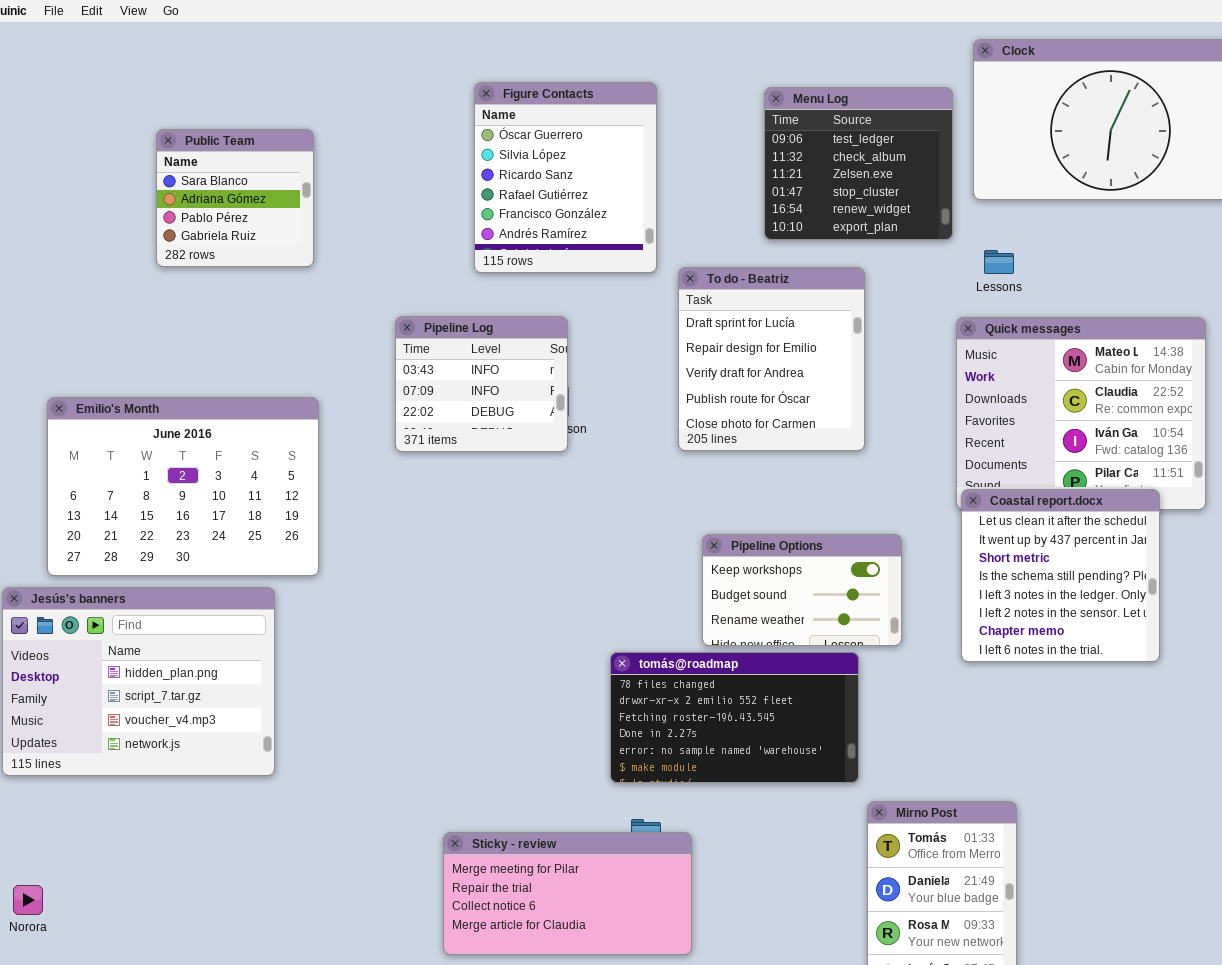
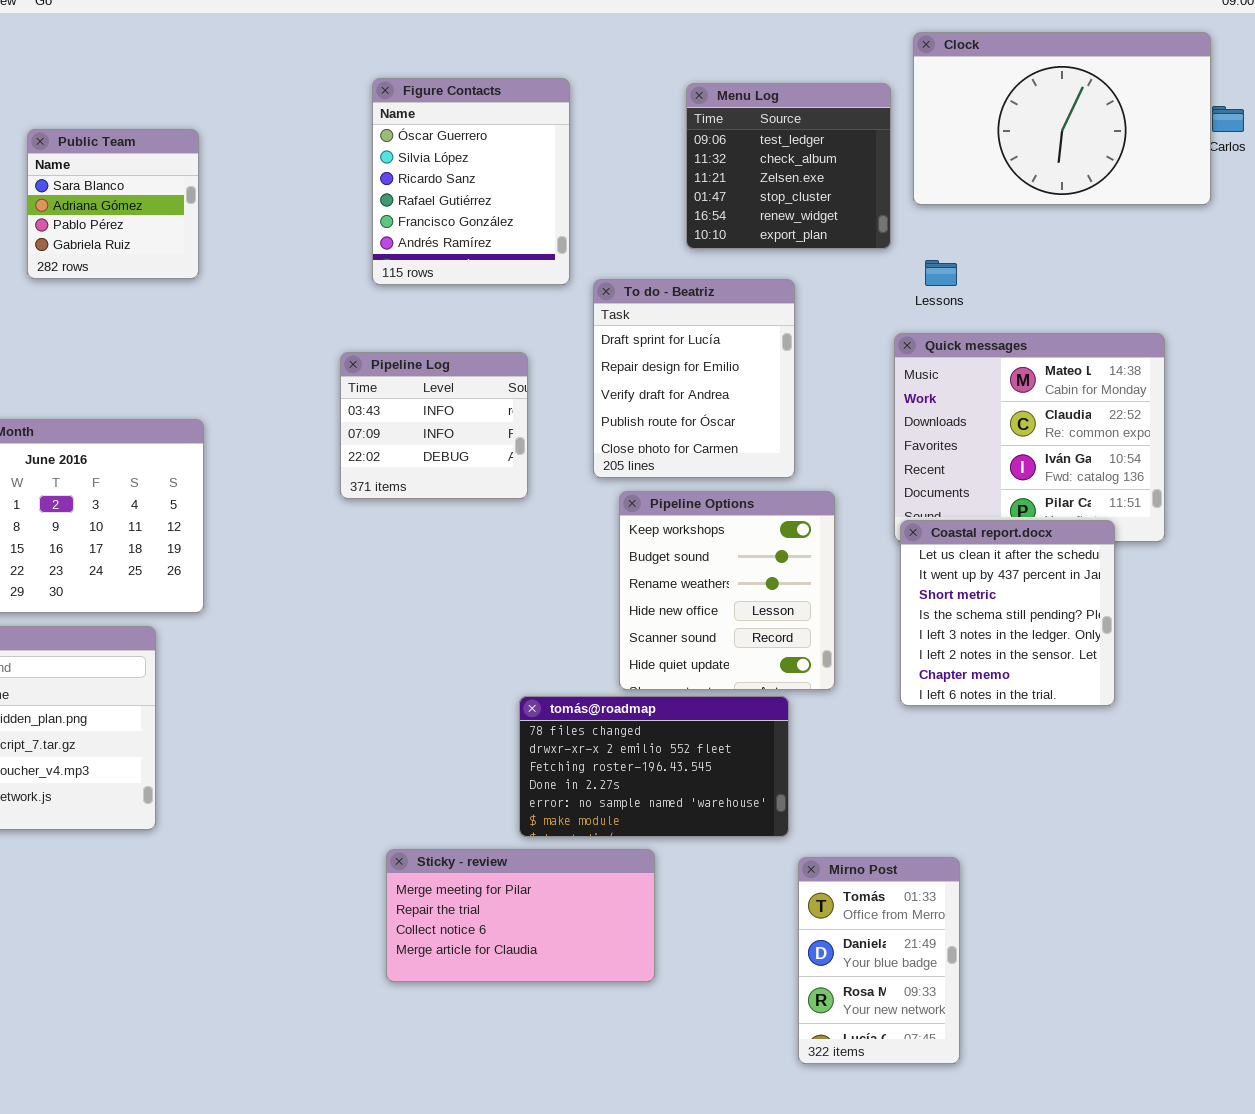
Pipeline Log: [395,316,568,452] -> [340,352,528,499], moved
Pipeline Options: [702,534,902,646] -> [619,491,835,690], resized
Sticky - review: [443,832,692,955] -> [386,849,655,982], moved

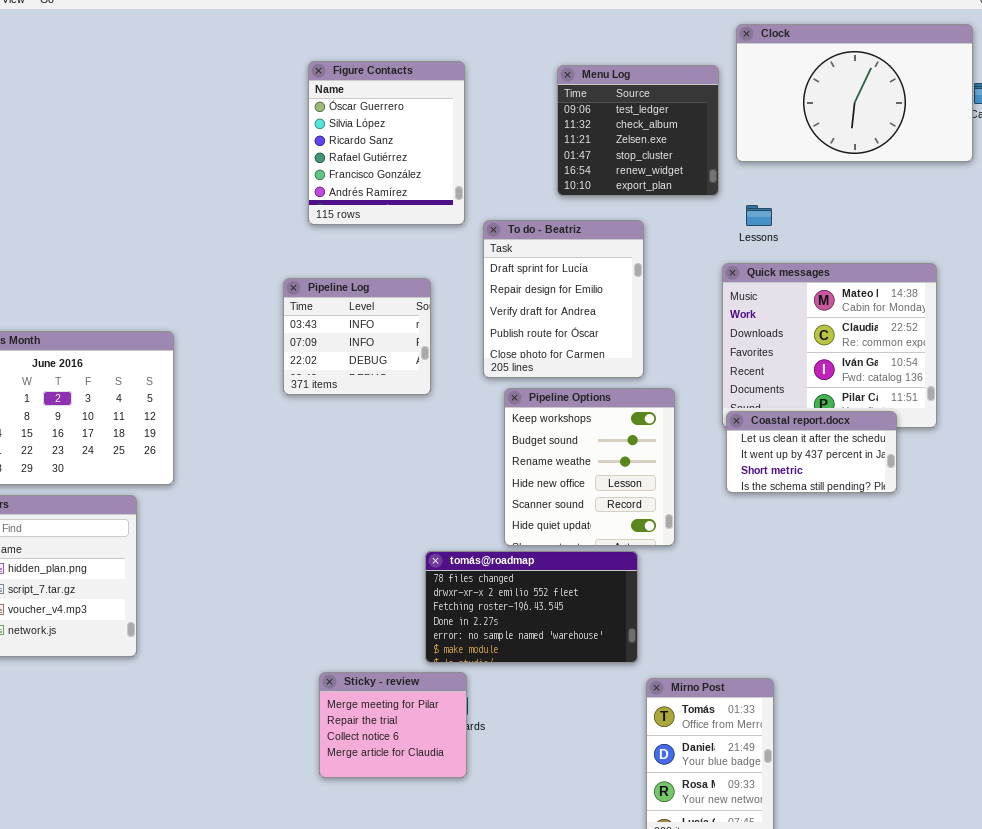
Public Team: [27,129,199,279] -> none, closed
Coastal report.docx: [900,520,1115,706] -> [726,411,897,493], resized
Sticky - review: [386,849,655,982] -> [319,672,467,778], resized

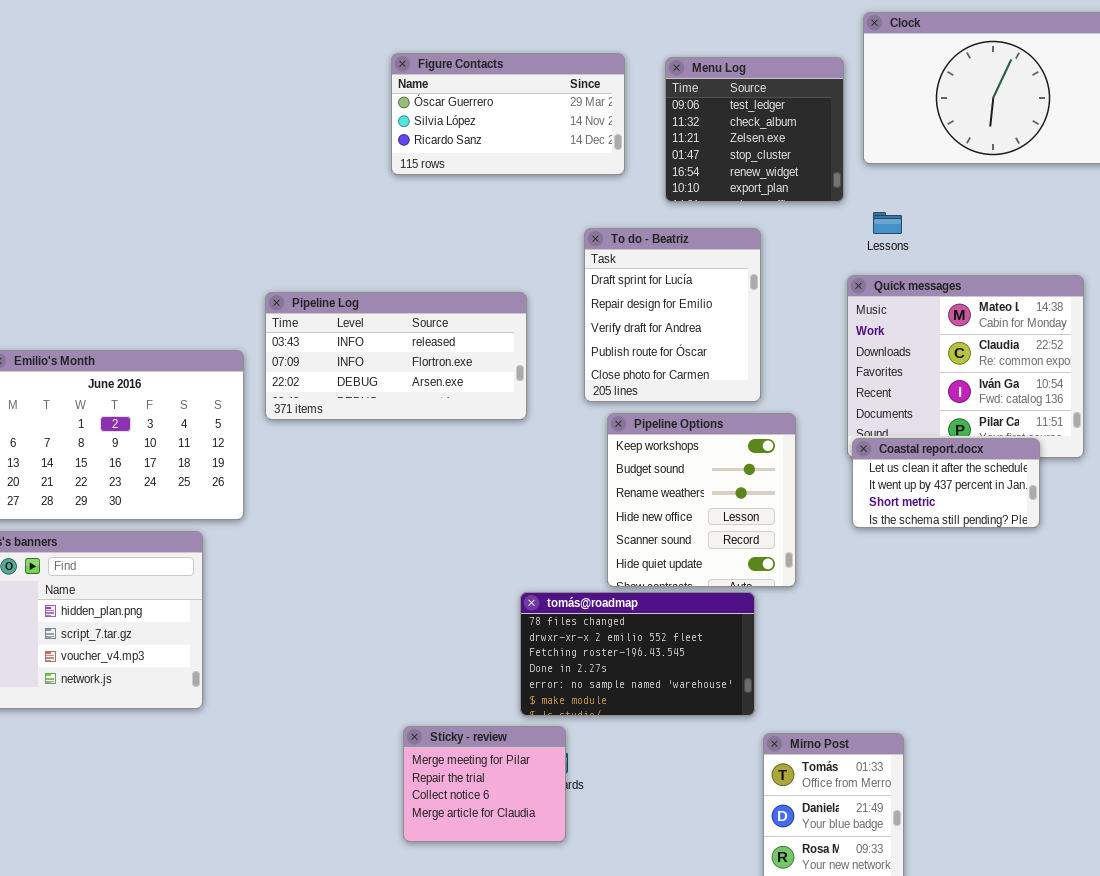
Figure Contacts: [308,61,465,225] -> [391,53,625,175], resized
Pipeline Log: [283,278,431,395] -> [265,292,527,420], resized

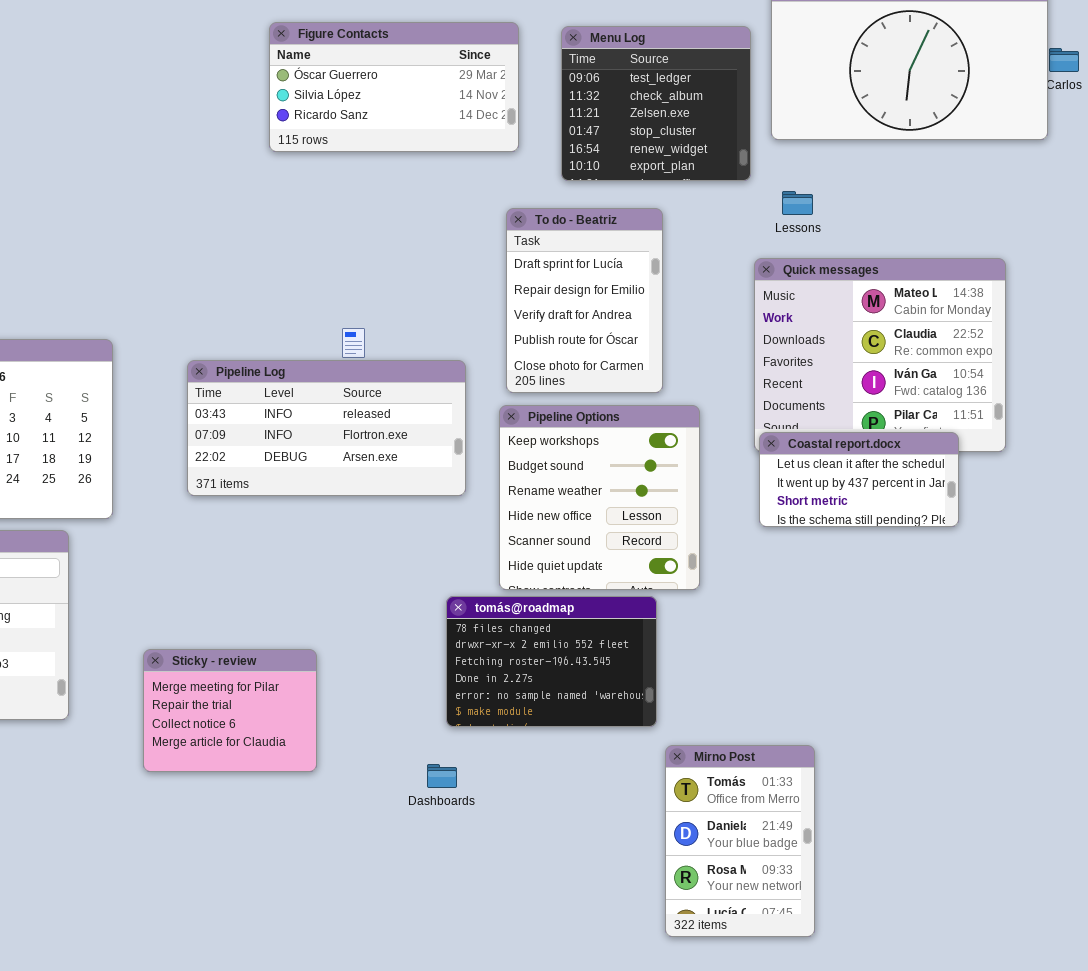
To do - Beatriz: [584,228,761,402] -> [506,208,663,393], resized
Pipeline Log: [265,292,527,420] -> [187,360,466,496], moved
tomás@roadmap: [520,592,755,716] -> [446,596,657,727], resized
Sticky - review: [403,726,566,842] -> [143,649,317,772], moved

